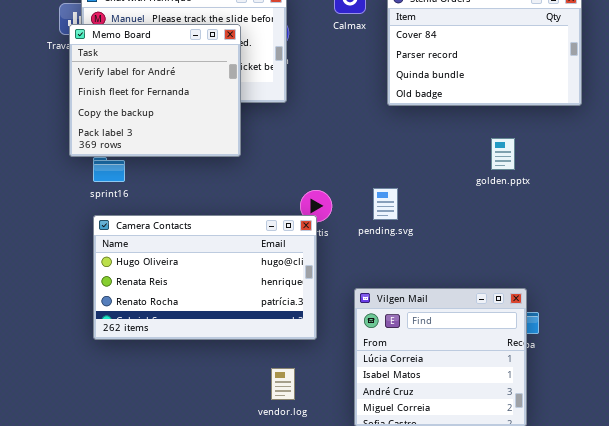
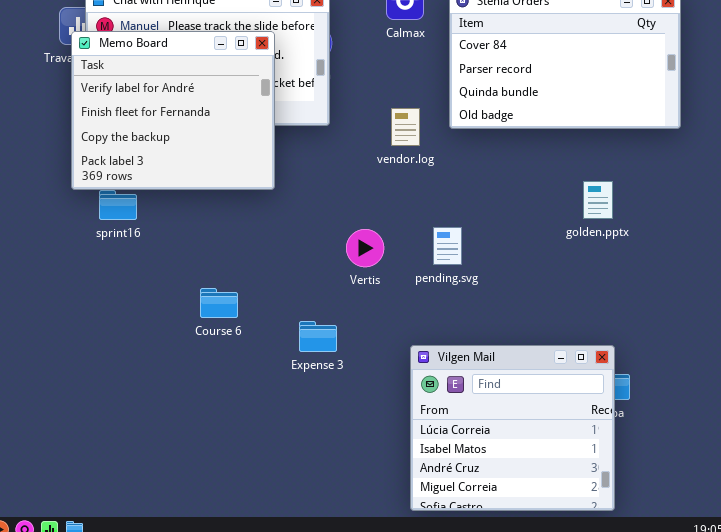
golden.pptx: [491,138,515,170] -> [583,181,613,219], moved
Camera Contacts: [93,215,317,340] -> none, closed
vendor.log: [271,368,295,400] -> [391,108,420,146], moved

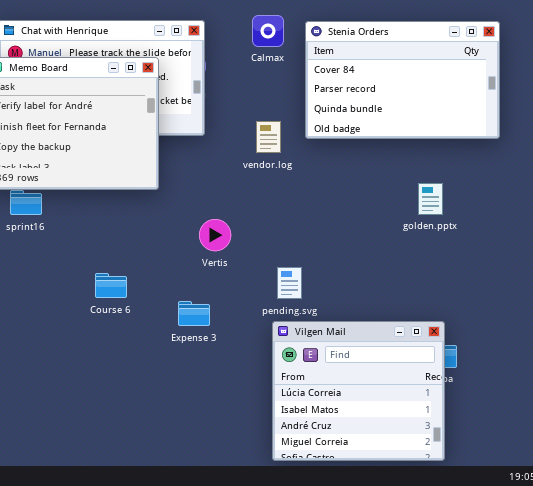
pending.svg: [433,227,462,265] -> [277,267,302,299], moved
Vertis: [346,229,384,267] -> [199,219,231,251], moved

